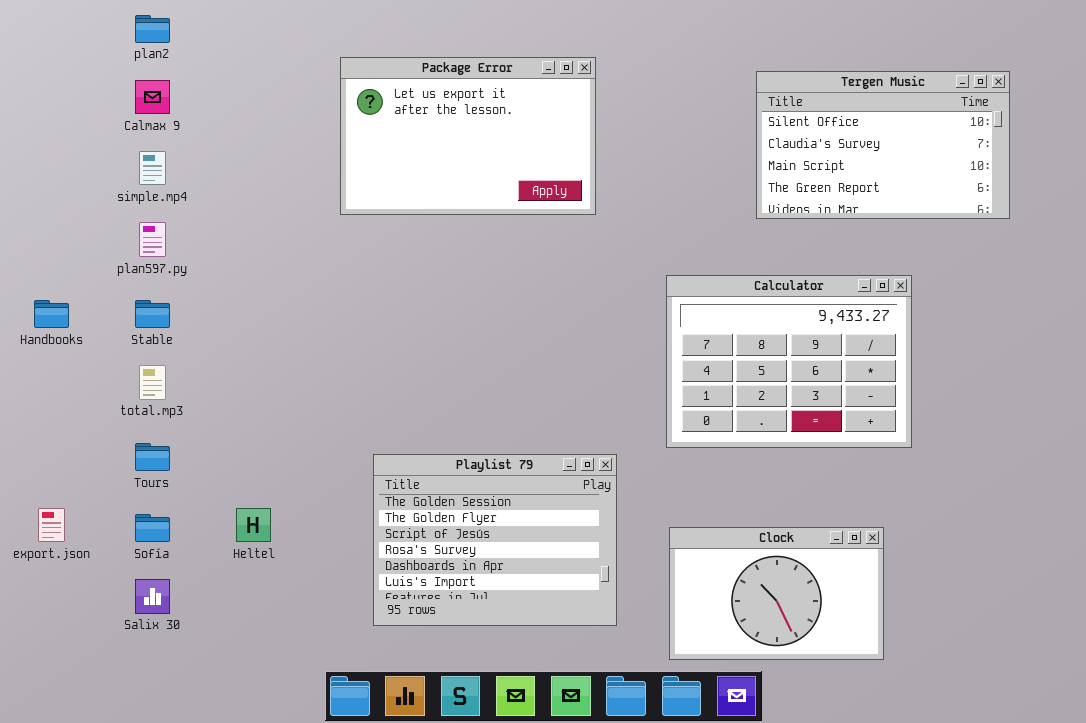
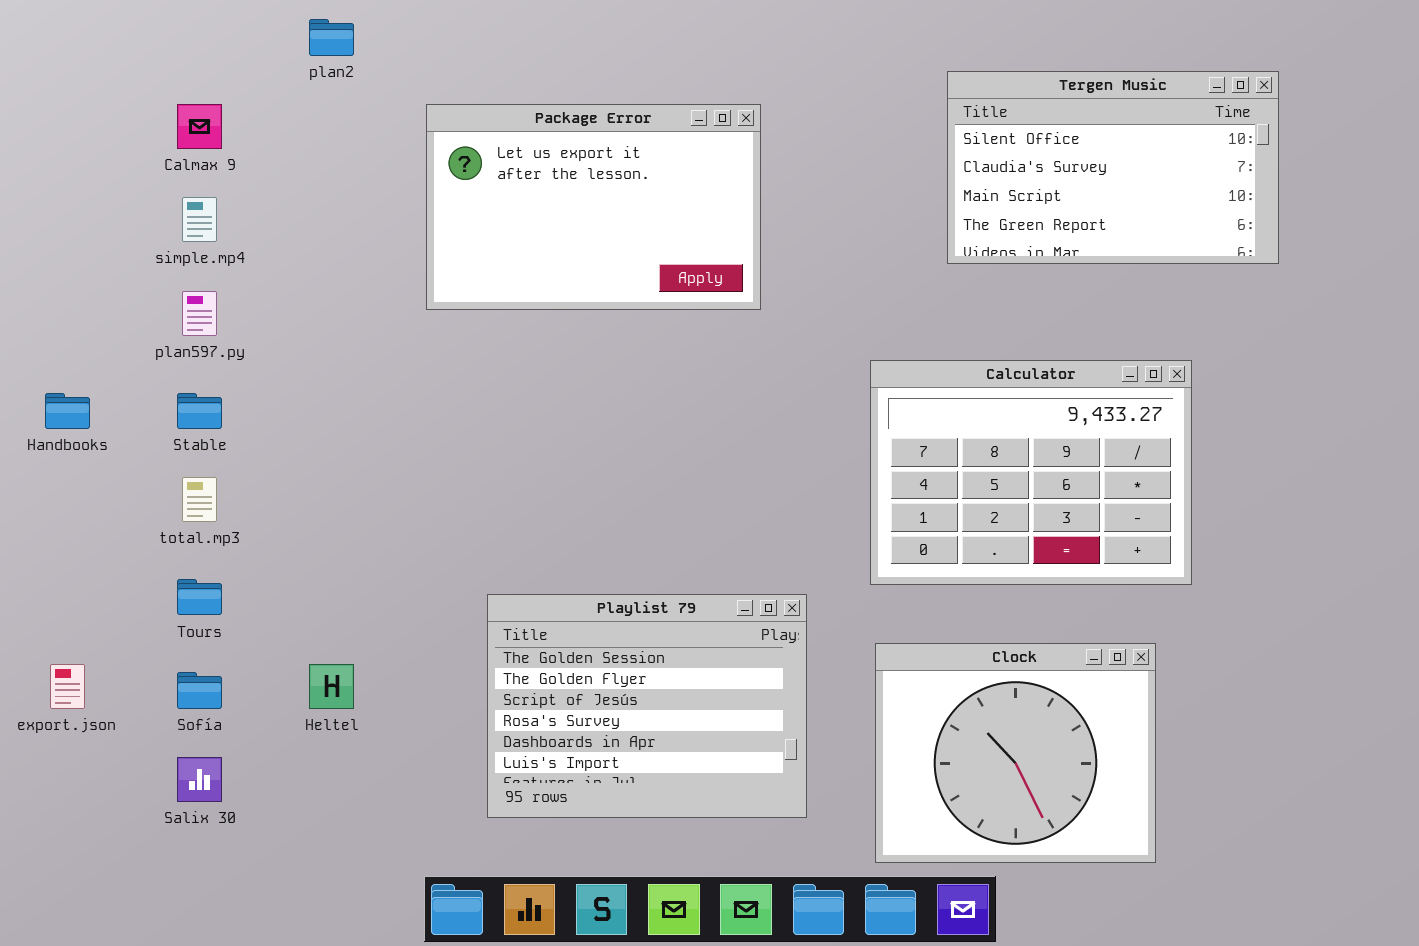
plan2: [135,15,170,43] -> [309,19,354,56], moved
Package Error: [340,57,596,215] -> [426,104,761,310], moved
Tergen Music: [756,71,1010,219] -> [947,71,1279,264], moved
Clock: [669,527,884,660] -> [875,643,1156,863], resized

